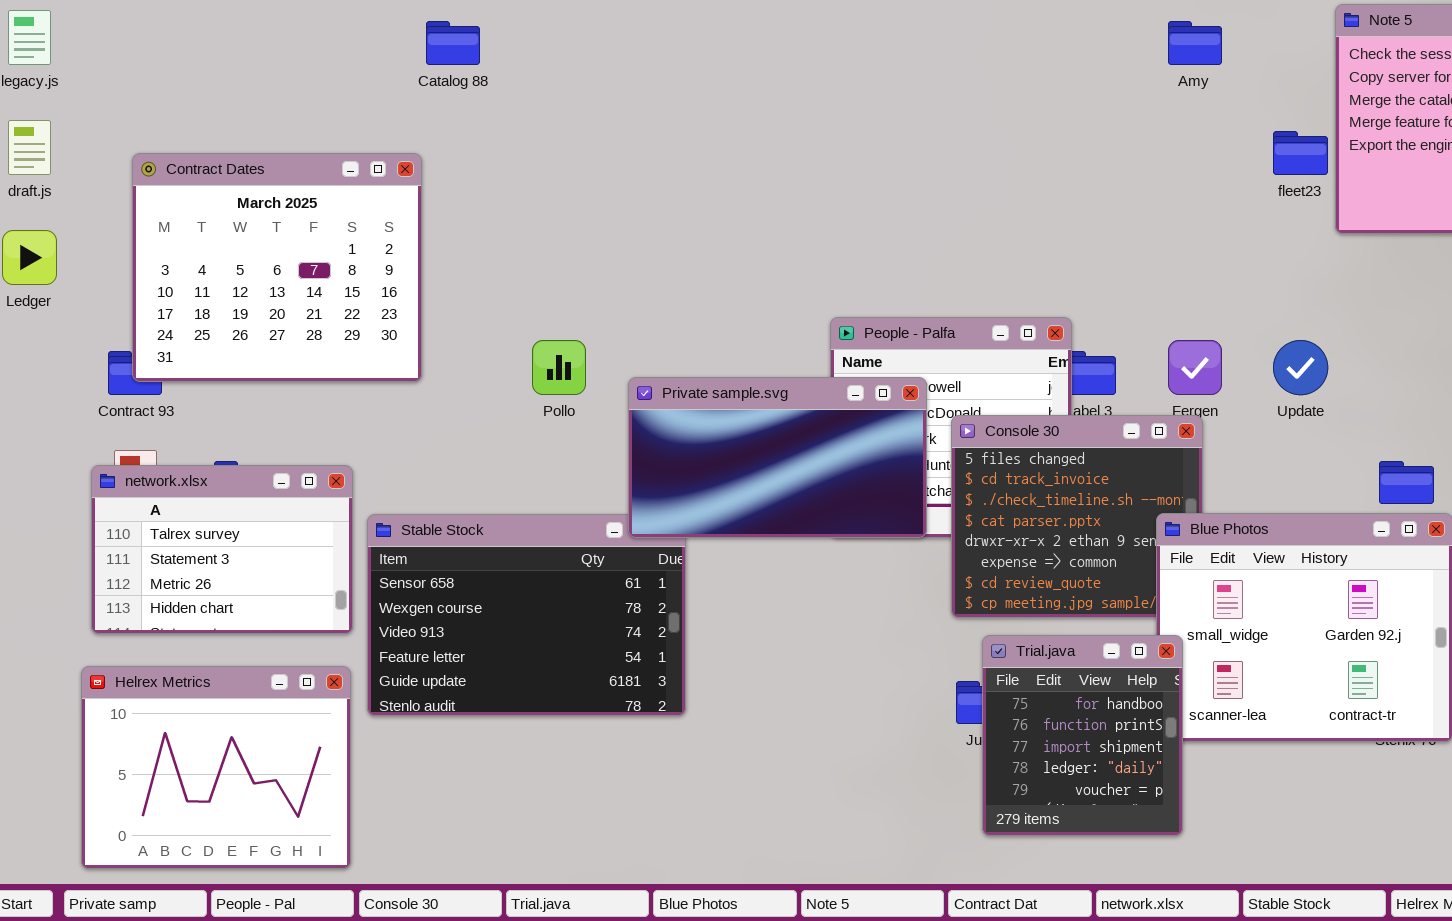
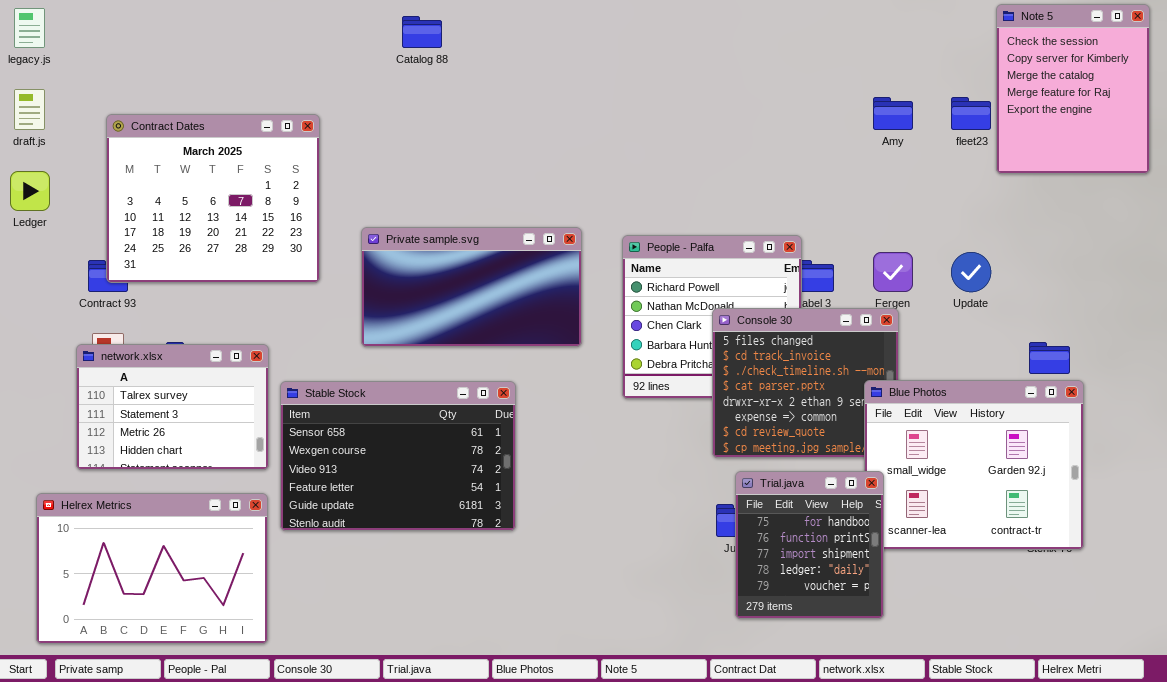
Catalog 88: [426,21,480,65] -> [402,16,442,48], moved
Amy: [1168,21,1222,65] -> [873,97,913,130], moved
Private sample.svg: [628,377,927,538] -> [361,227,582,347], moved
Helrex Metrics: [81,666,351,869] -> [36,493,268,644], resized

